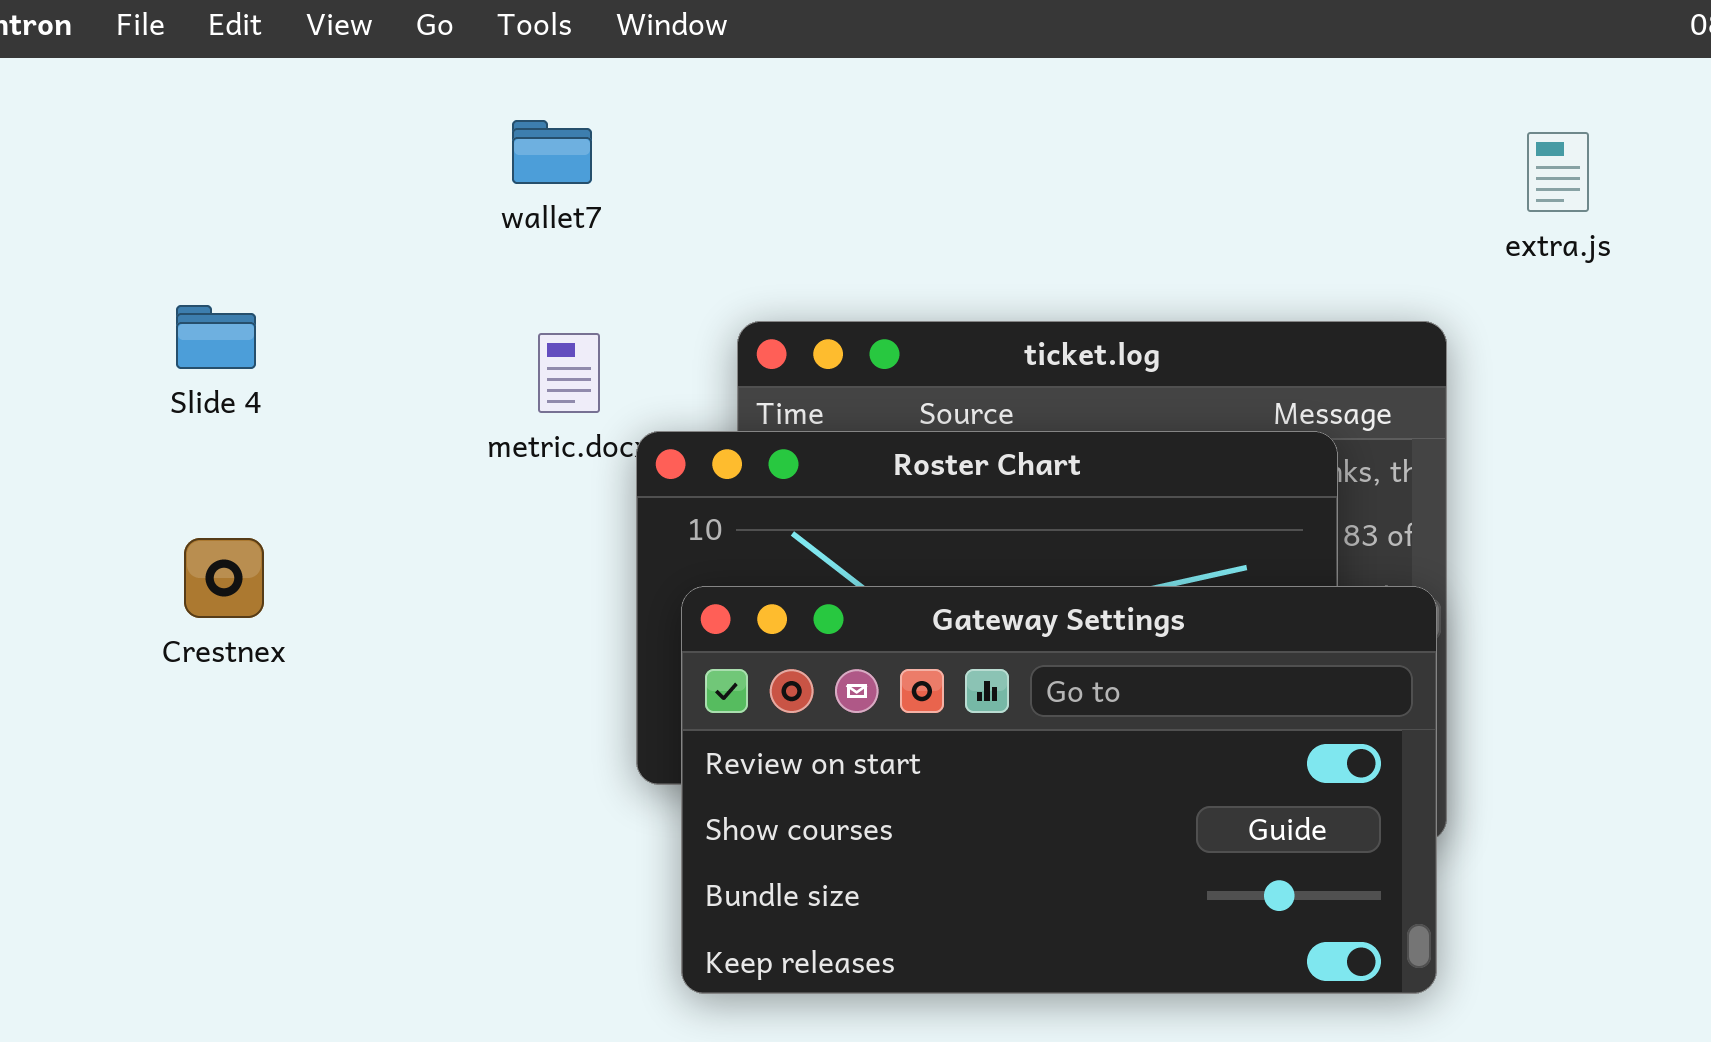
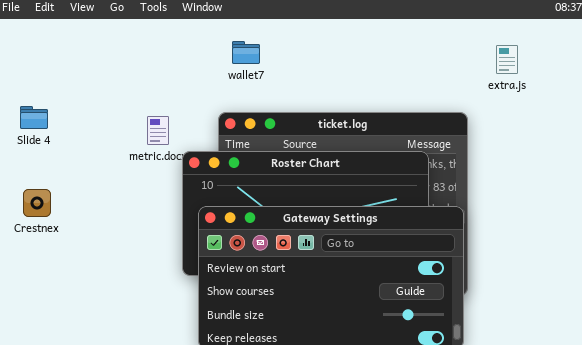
wallet7: [512,120,592,184] -> [232,41,260,64], moved

